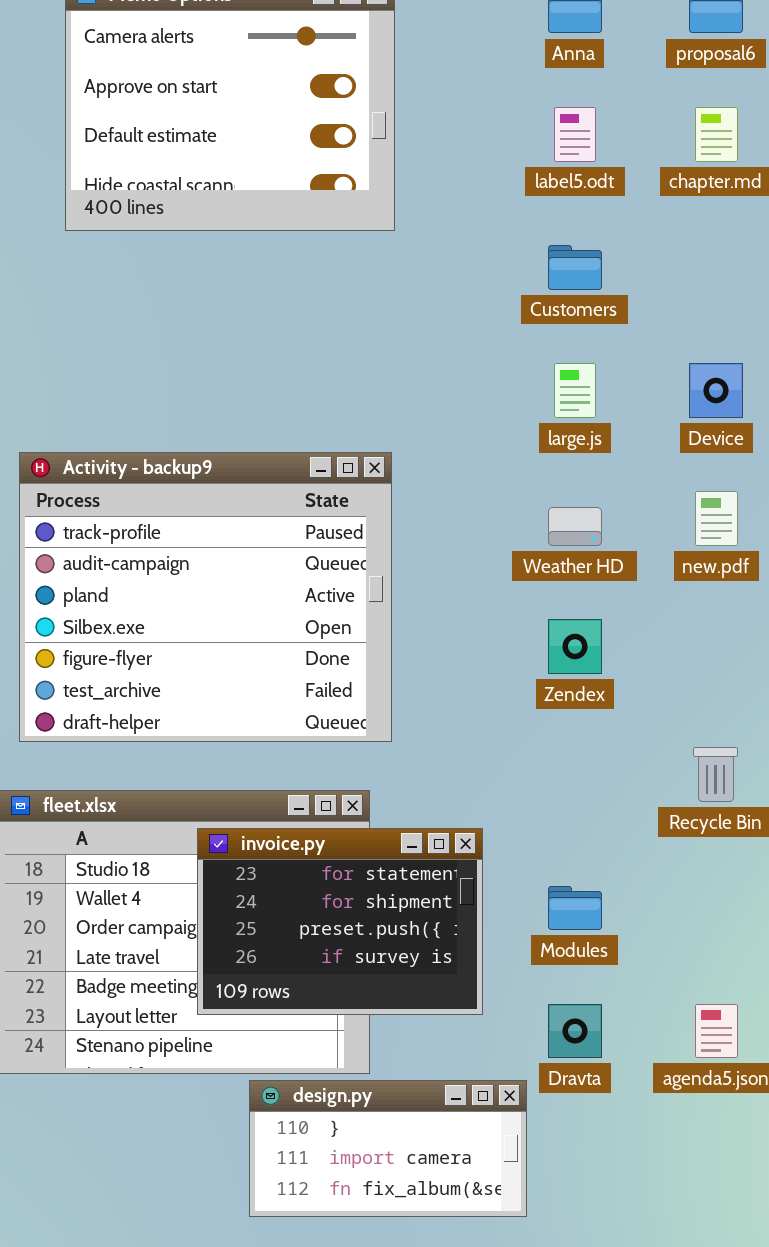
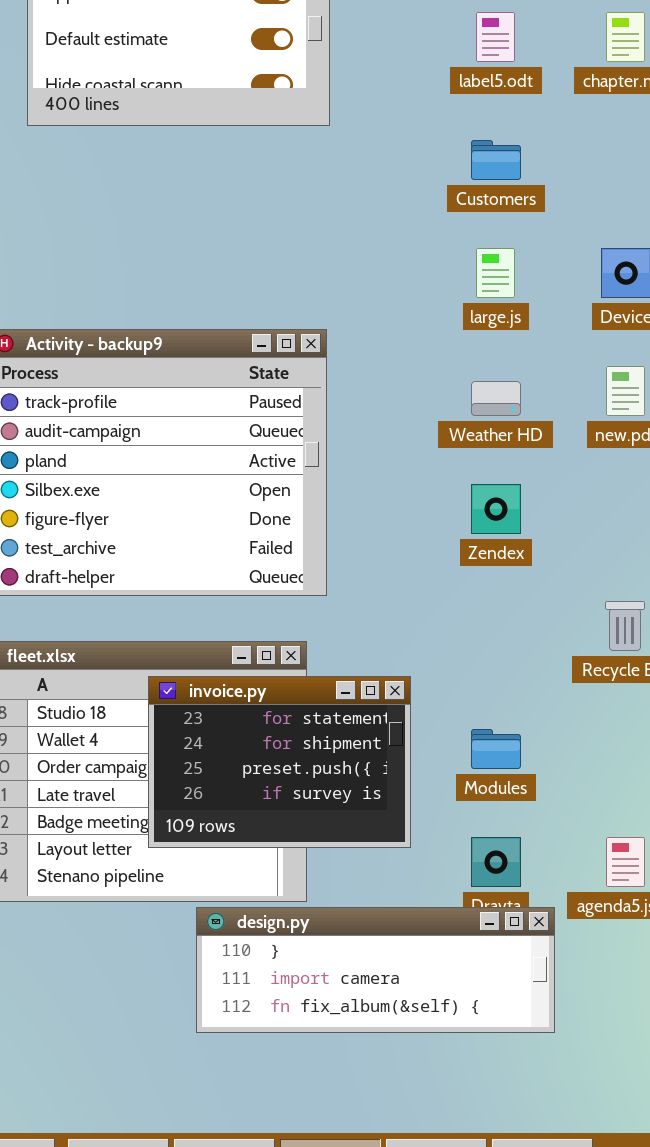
design.py: [249,1080,527,1217] -> [196,907,555,1033], resized

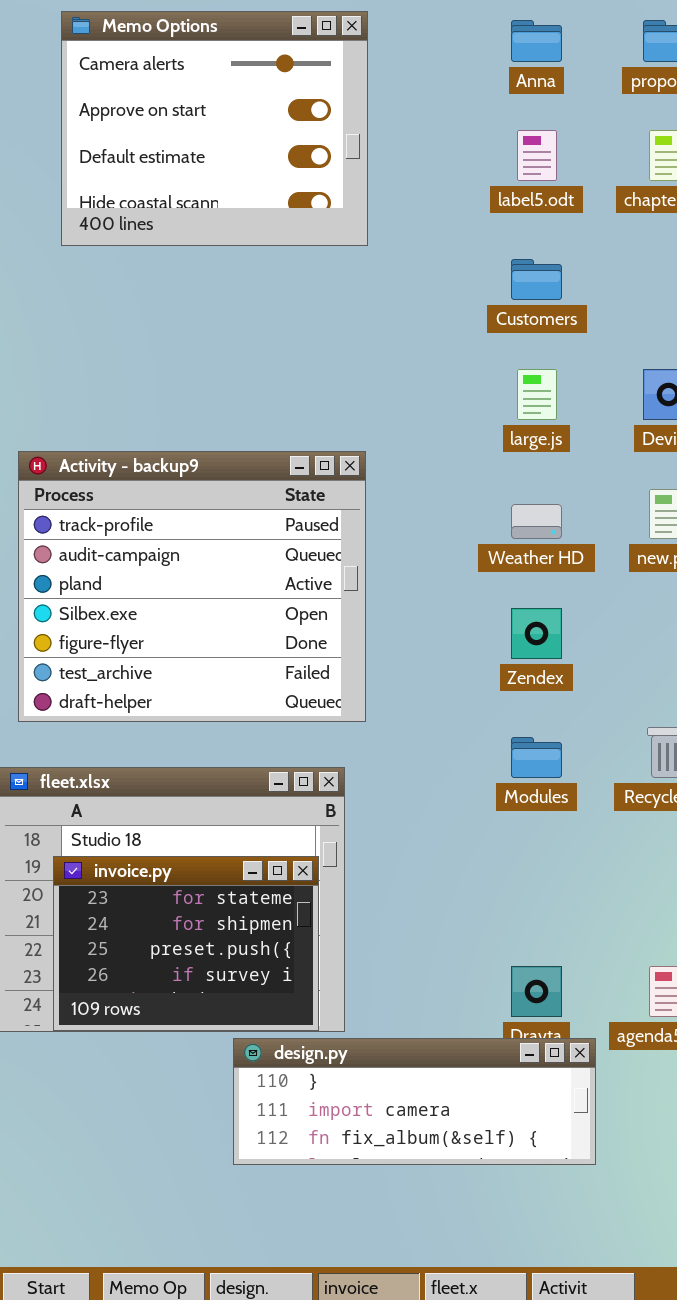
invoice.py: [148,676,411,848] -> [53,856,319,1031], moved
Modules: [471,729,521,769] -> [511,737,562,778], moved

